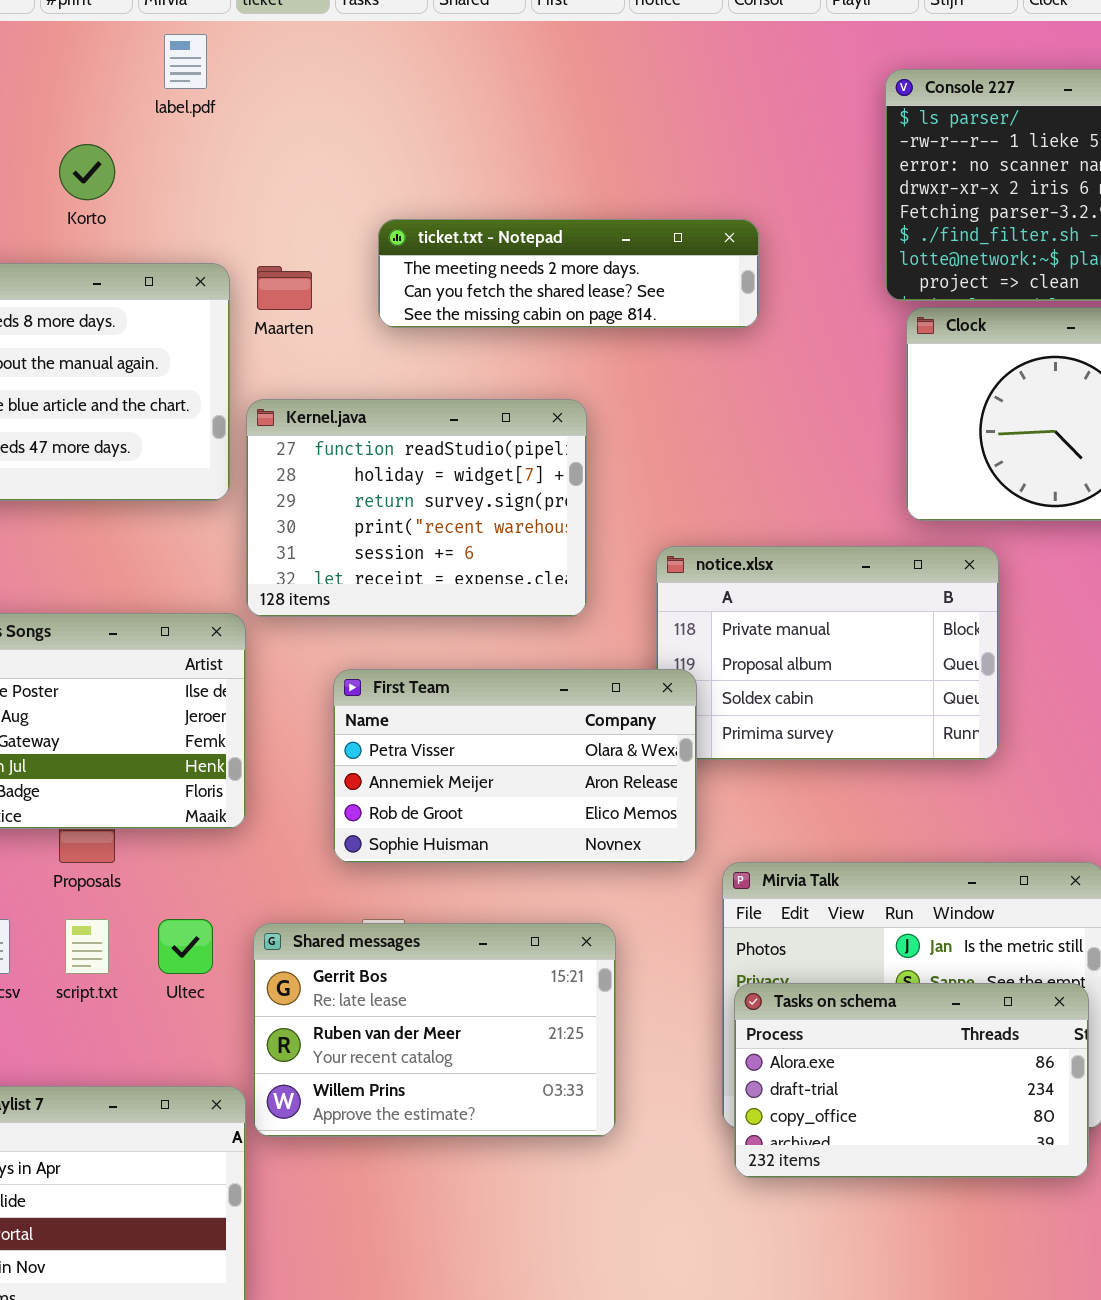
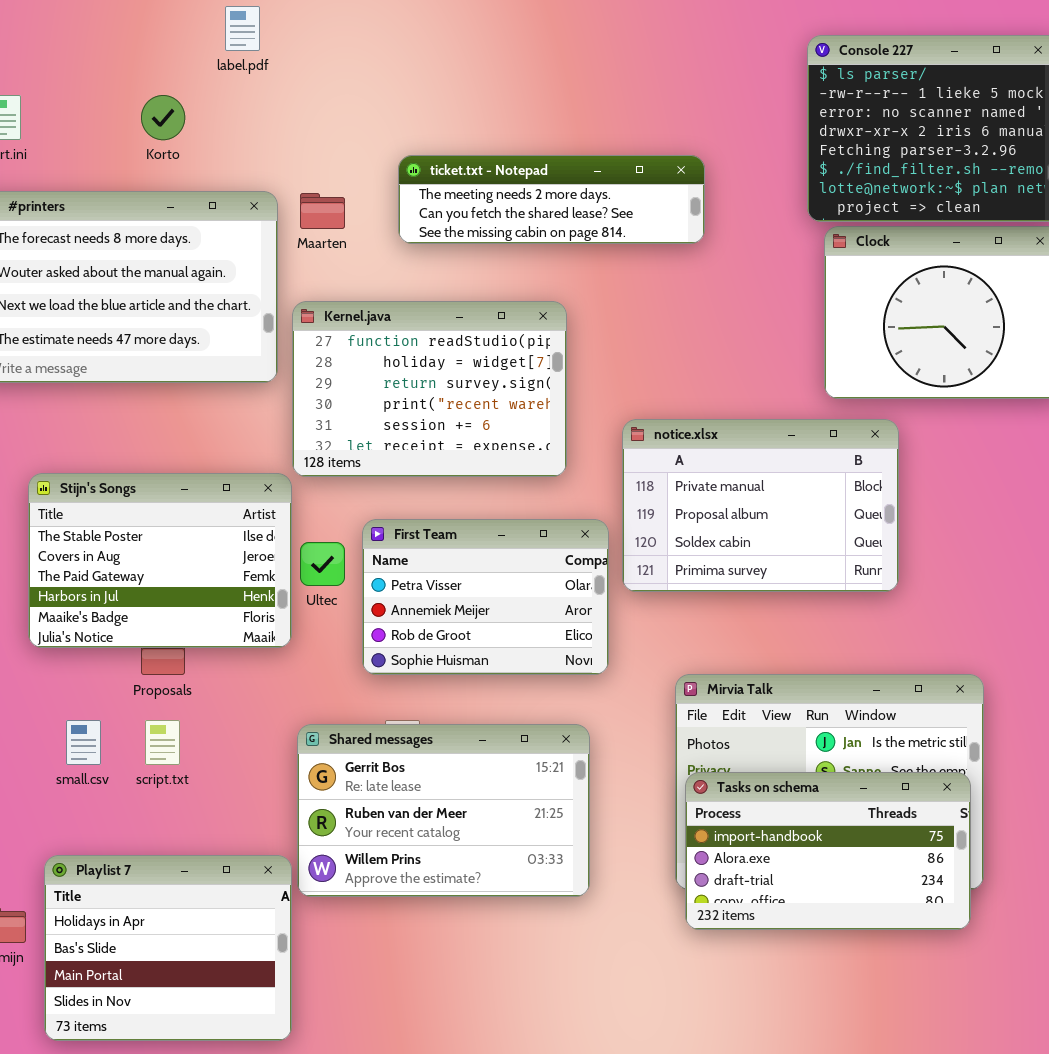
First Team: [333,669,697,863] -> [362,519,609,675], resized
Ultec: [158,919,213,974] -> [300,542,345,586], moved
Tasks on schema: [734,983,1089,1178] -> [685,772,971,930], scrolled up 1 row

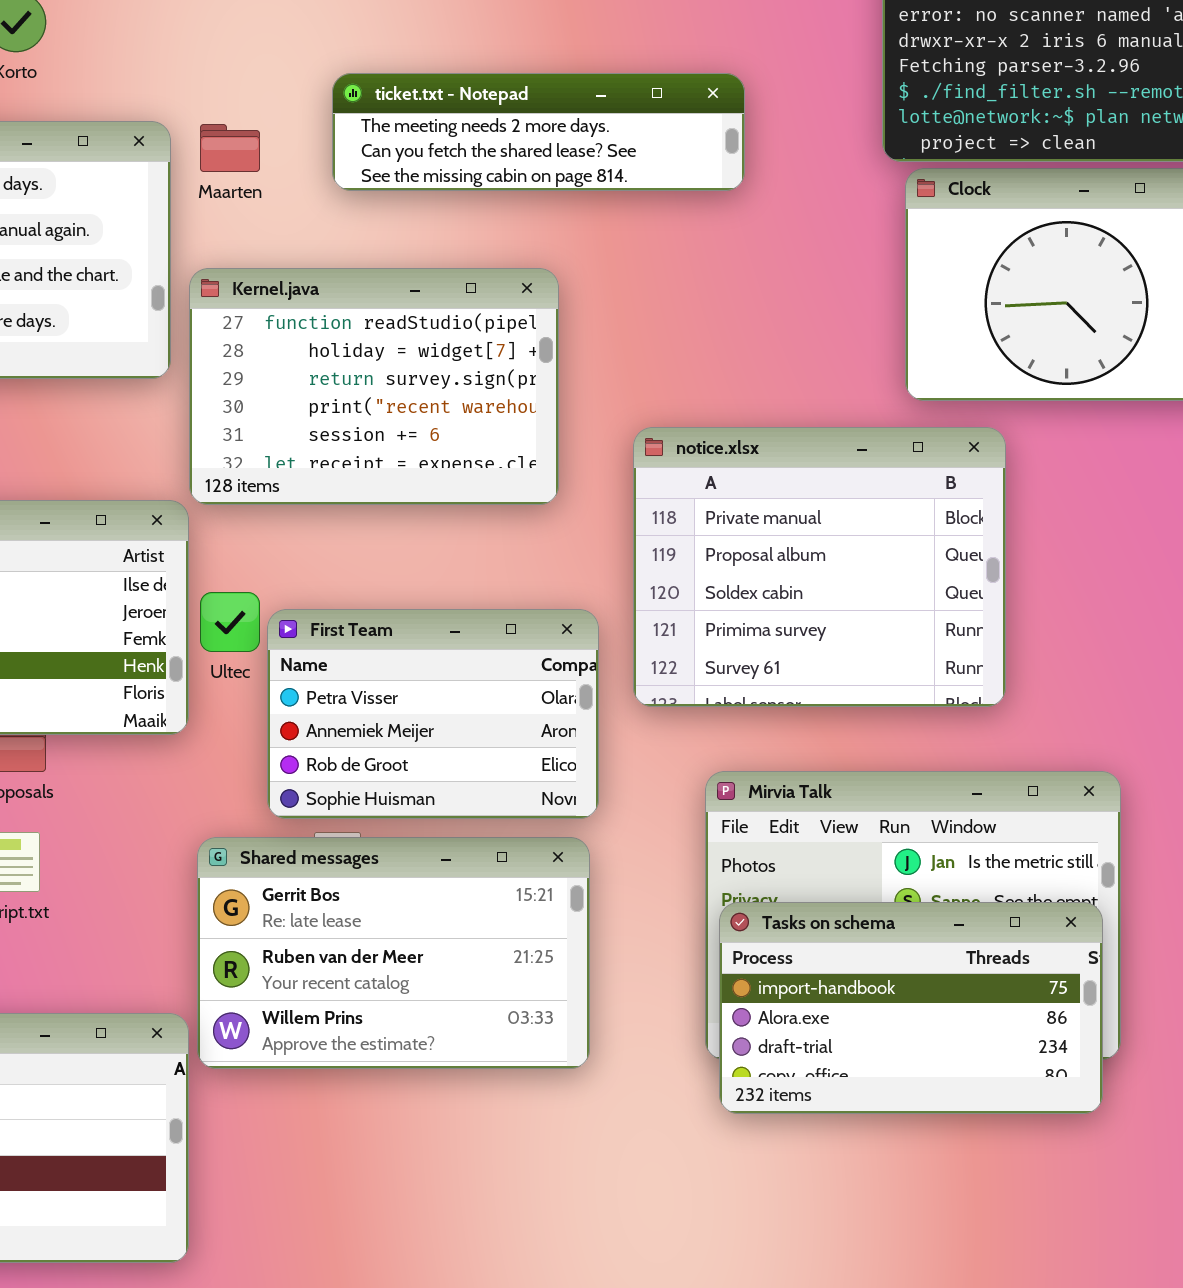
notice.xlsx: [622,419,899,592] -> [633,427,1006,707], resized
First Team: [362,519,609,675] -> [267,609,599,819], moved

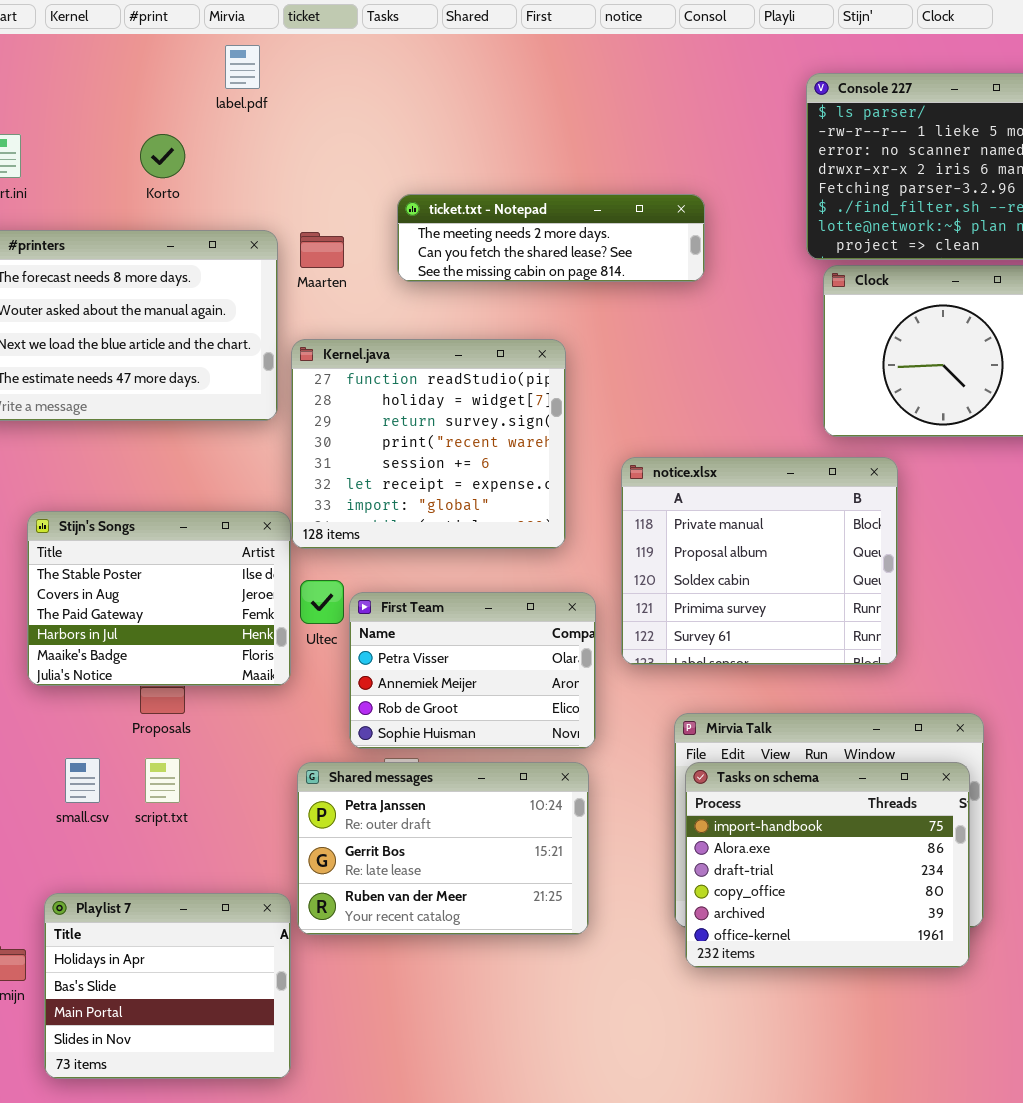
Kernel.java: [189,268,559,505] -> [291,339,566,549], resized
Shared messages: [197,837,590,1069] -> [297,762,589,935], scrolled up 1 row
Tasks on schema: [719,902,1103,1114] -> [685,762,970,968], resized

